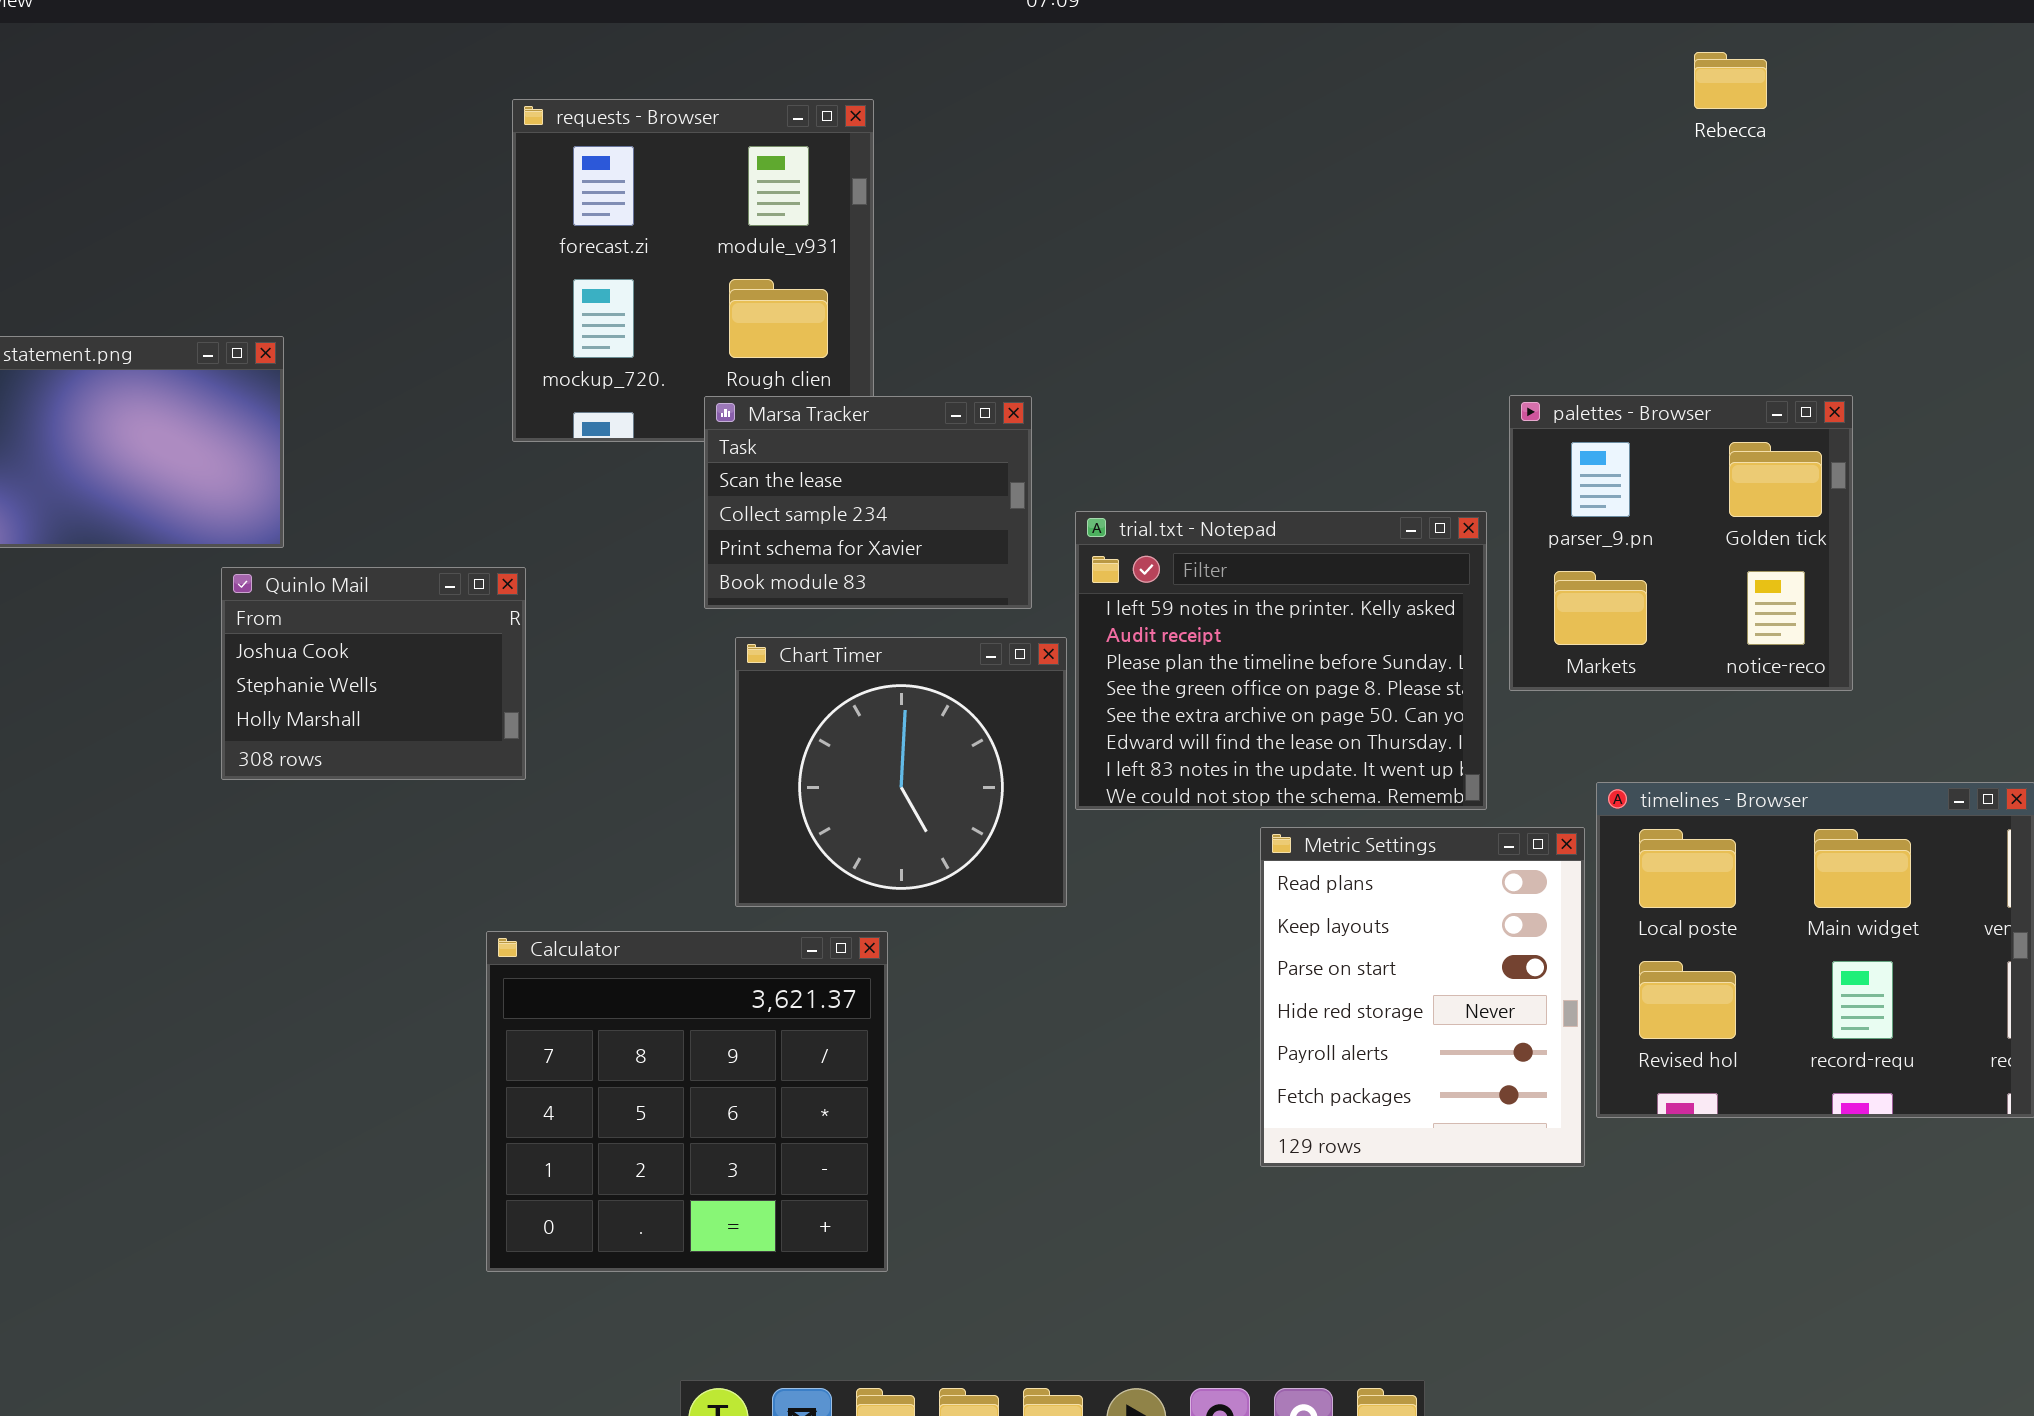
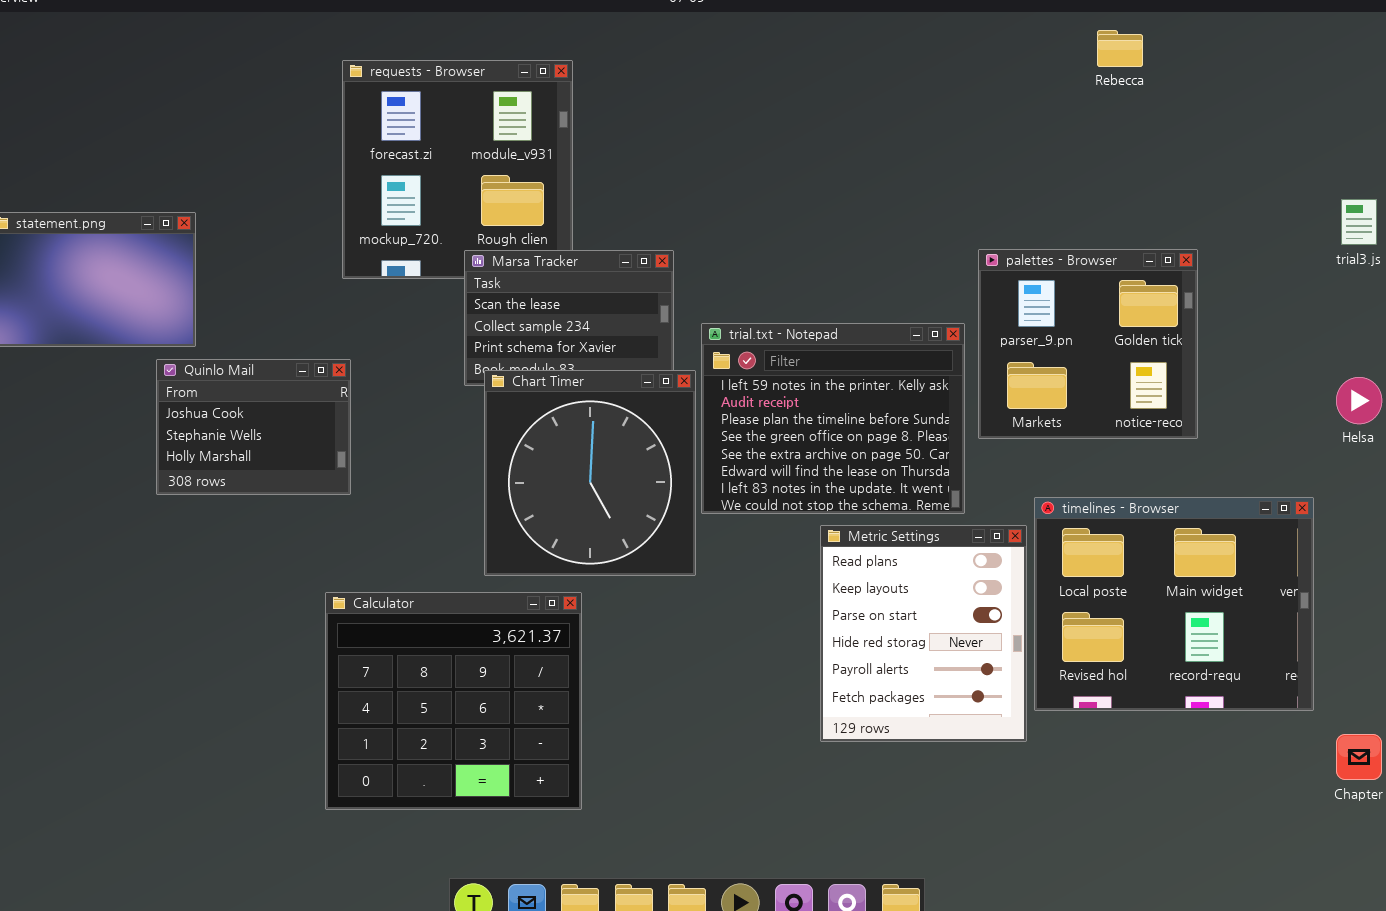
Chart Timer: [735,637,1067,907] -> [484,370,696,576], resized

